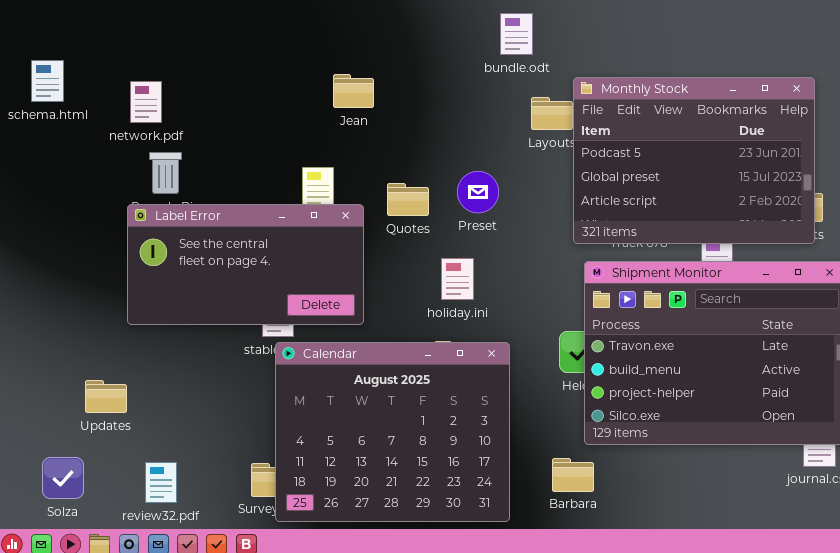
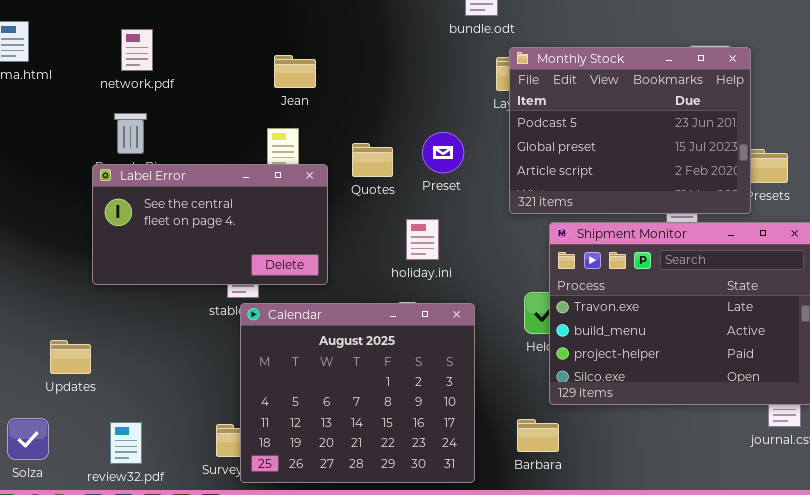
Jean: [333,74,374,108] -> [274,55,316,88], moved
Monthly Stock: [573,77,815,244] -> [509,47,751,214], moved
network.pdf: [130,81,162,123] -> [121,29,153,71], moved

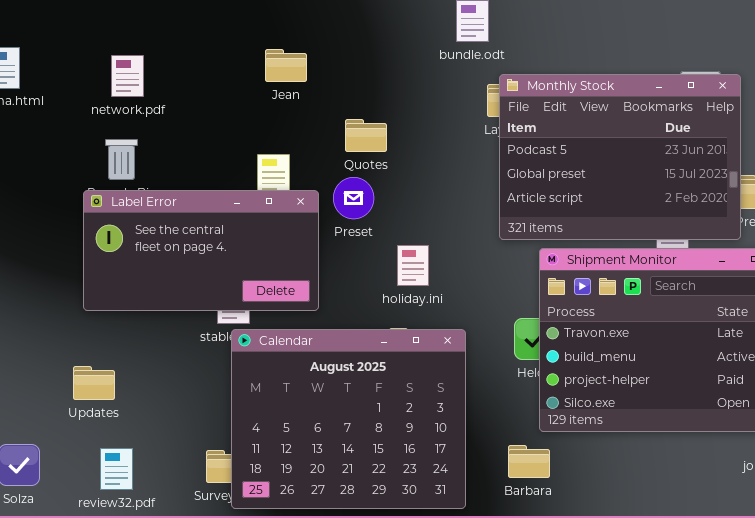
Jean: [274,55,316,88] -> [265,49,307,82], moved
Preset: [422,132,464,173] -> [333,177,374,219], moved
Quotes: [352,143,393,177] -> [345,119,387,152], moved
Updates: [50,340,91,374] -> [73,366,115,400], moved

